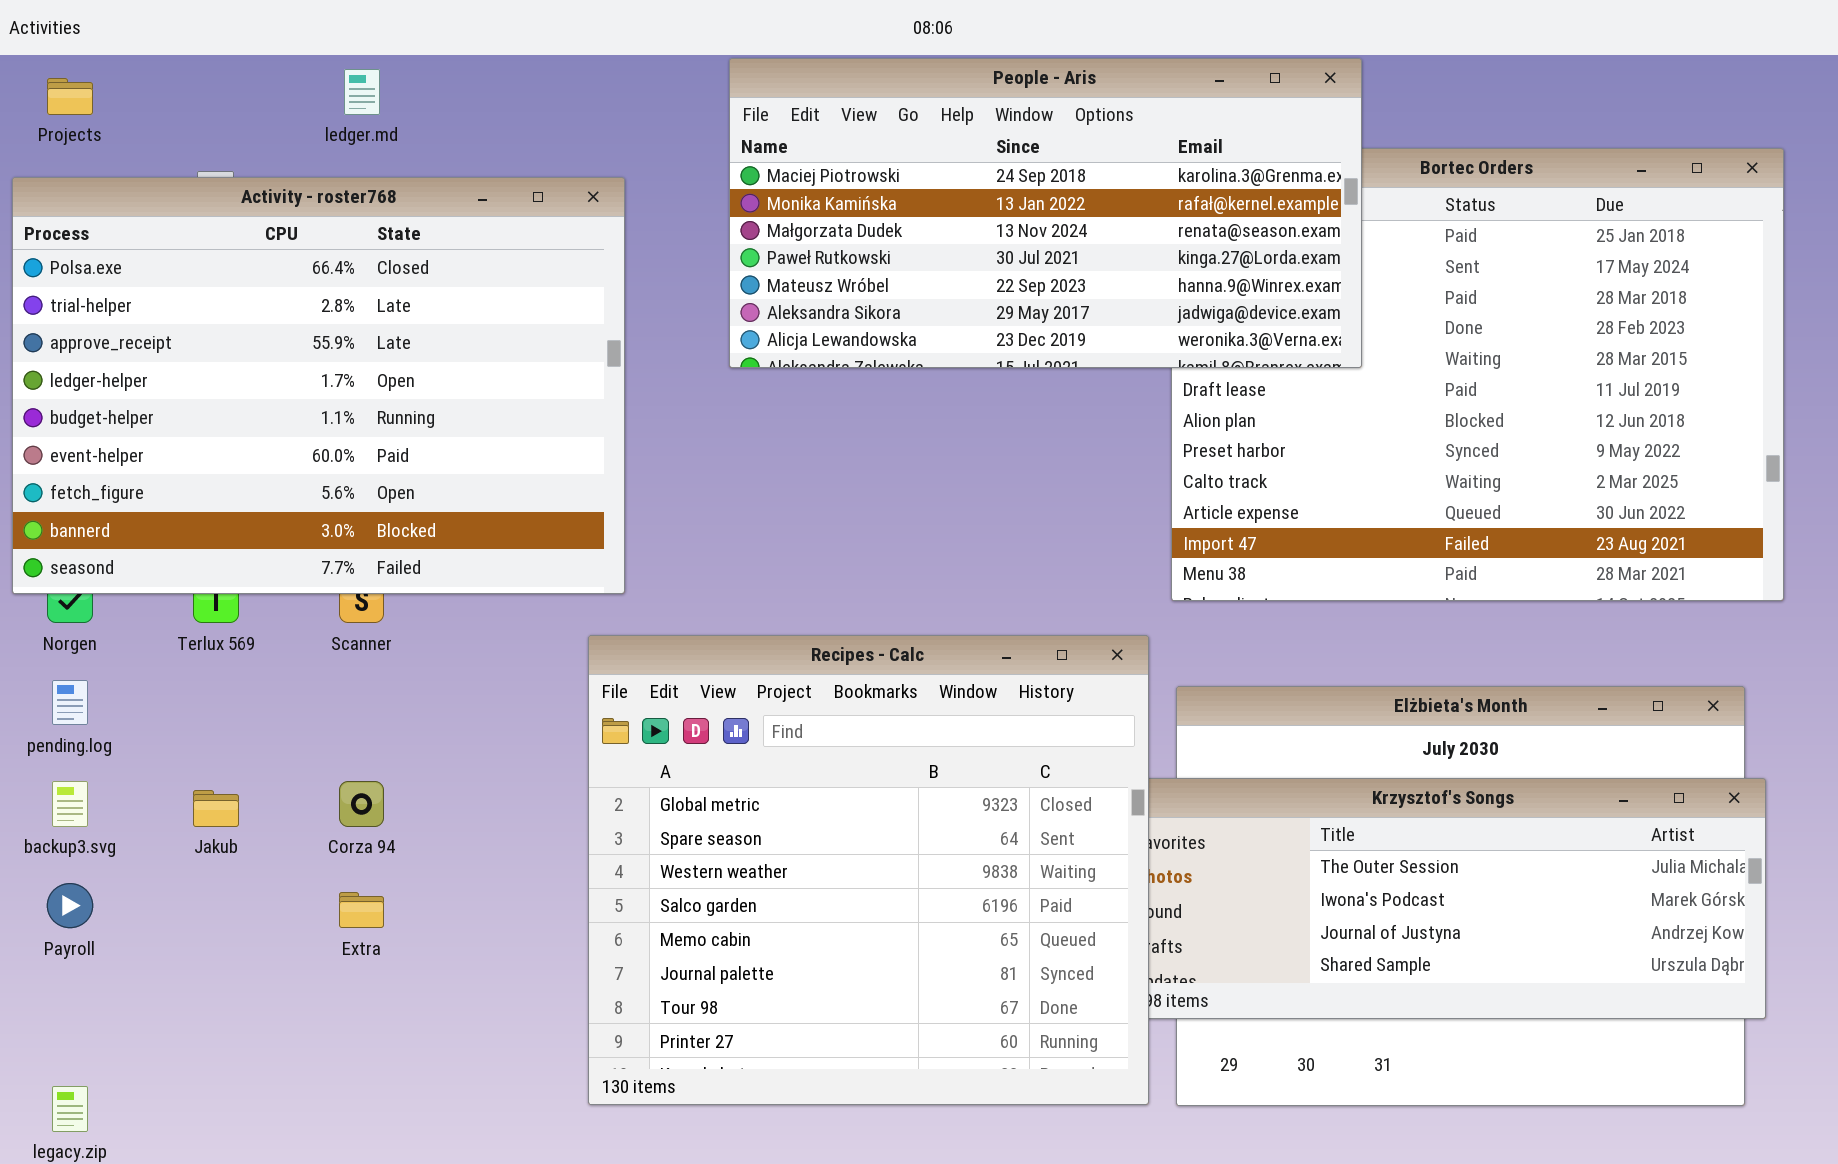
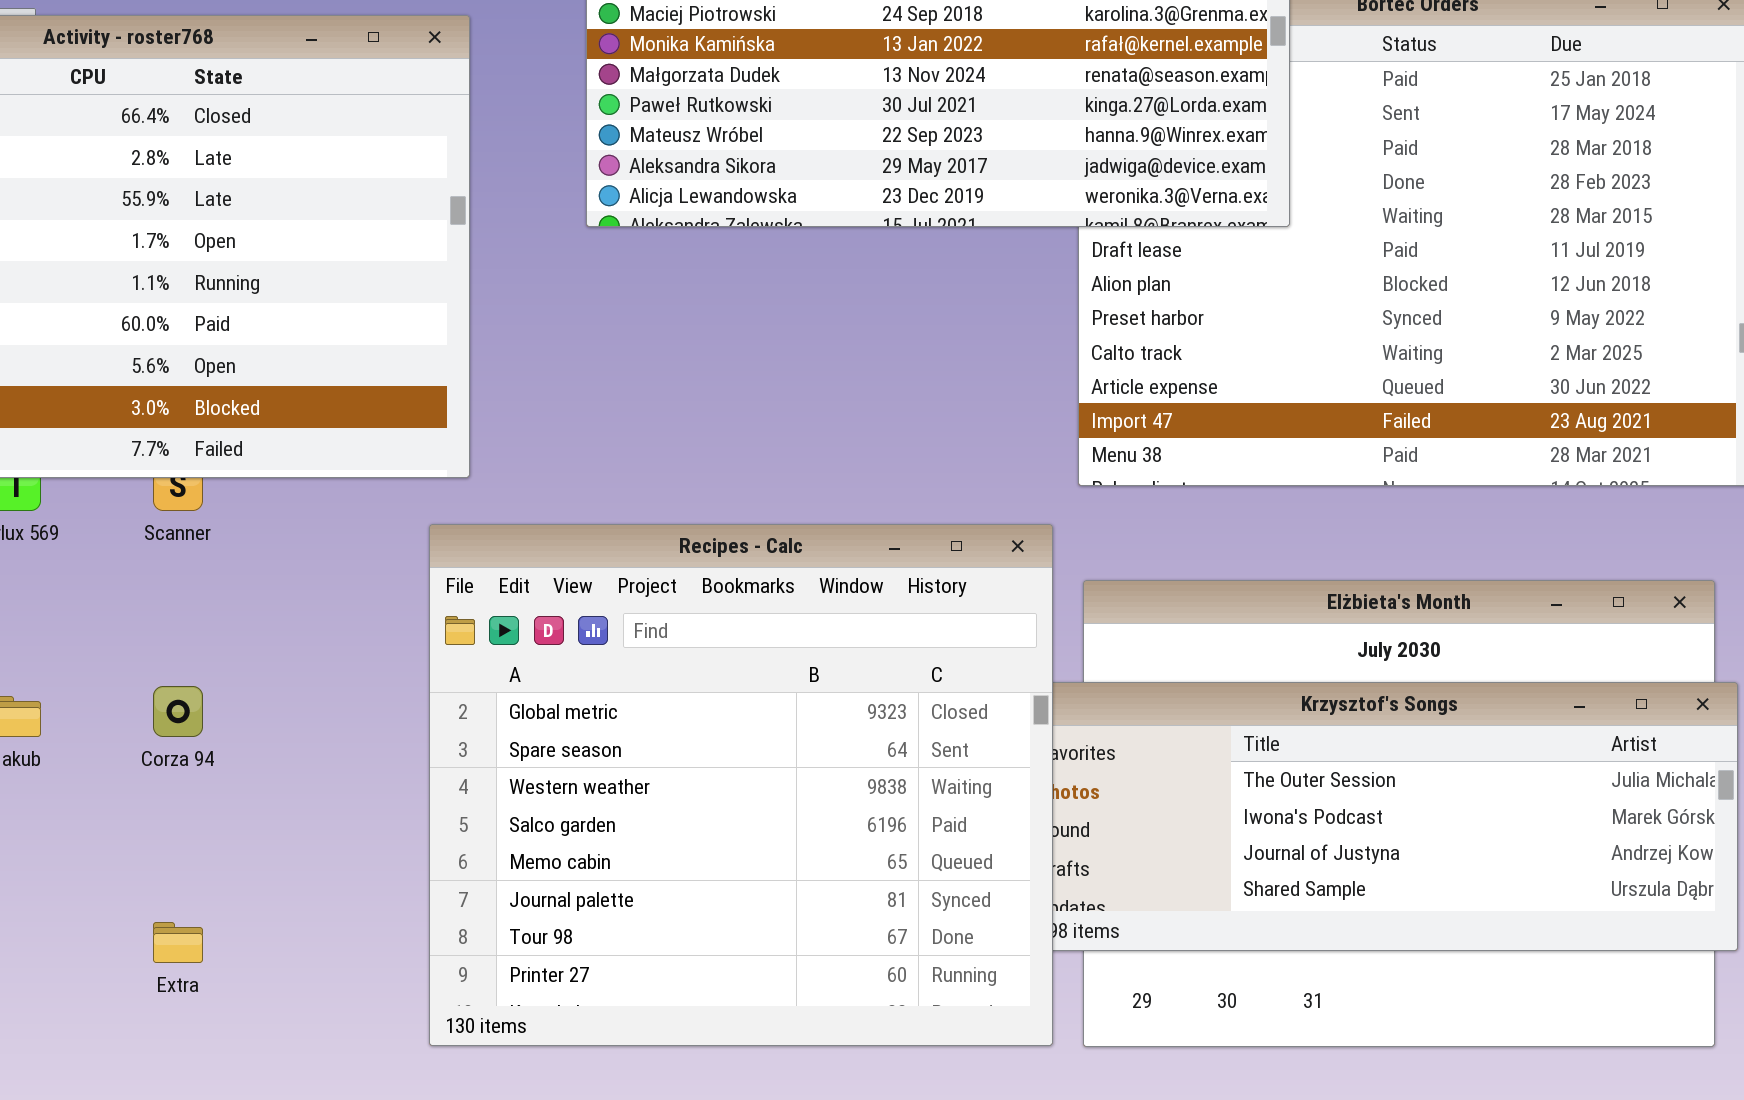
Extra: [339,892,384,928] -> [153,922,203,963], moved

